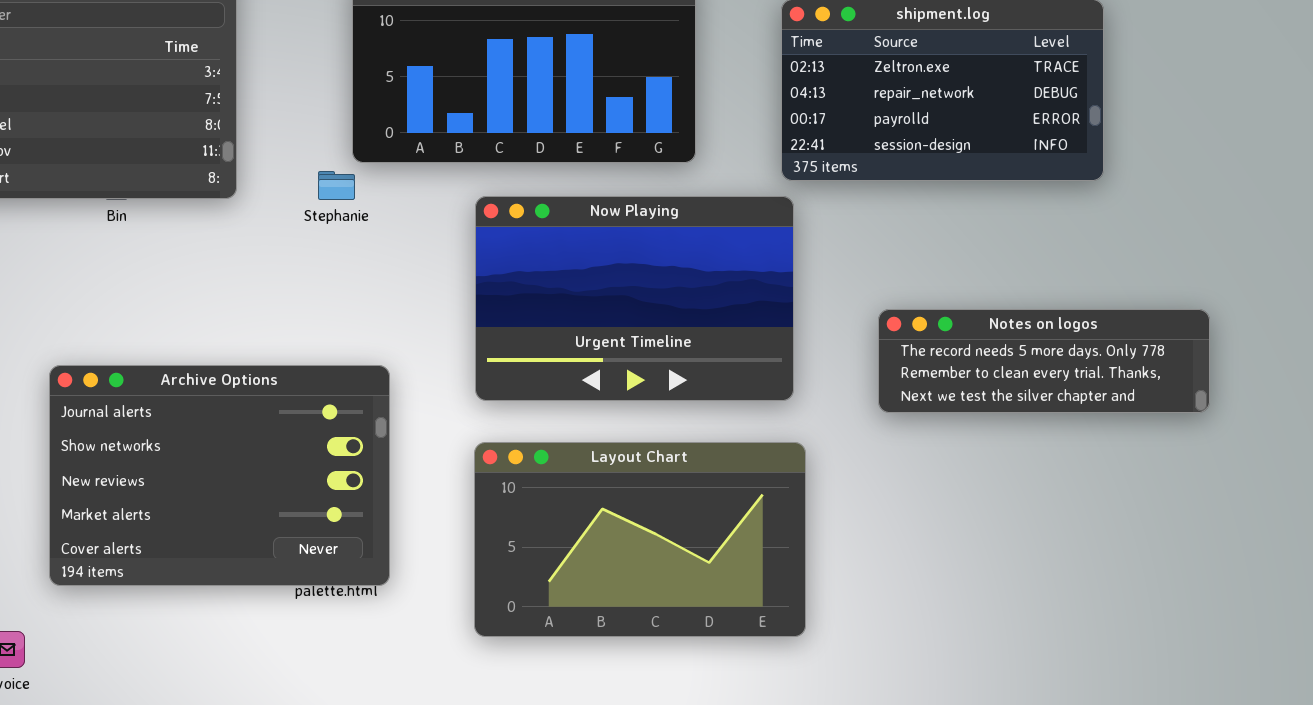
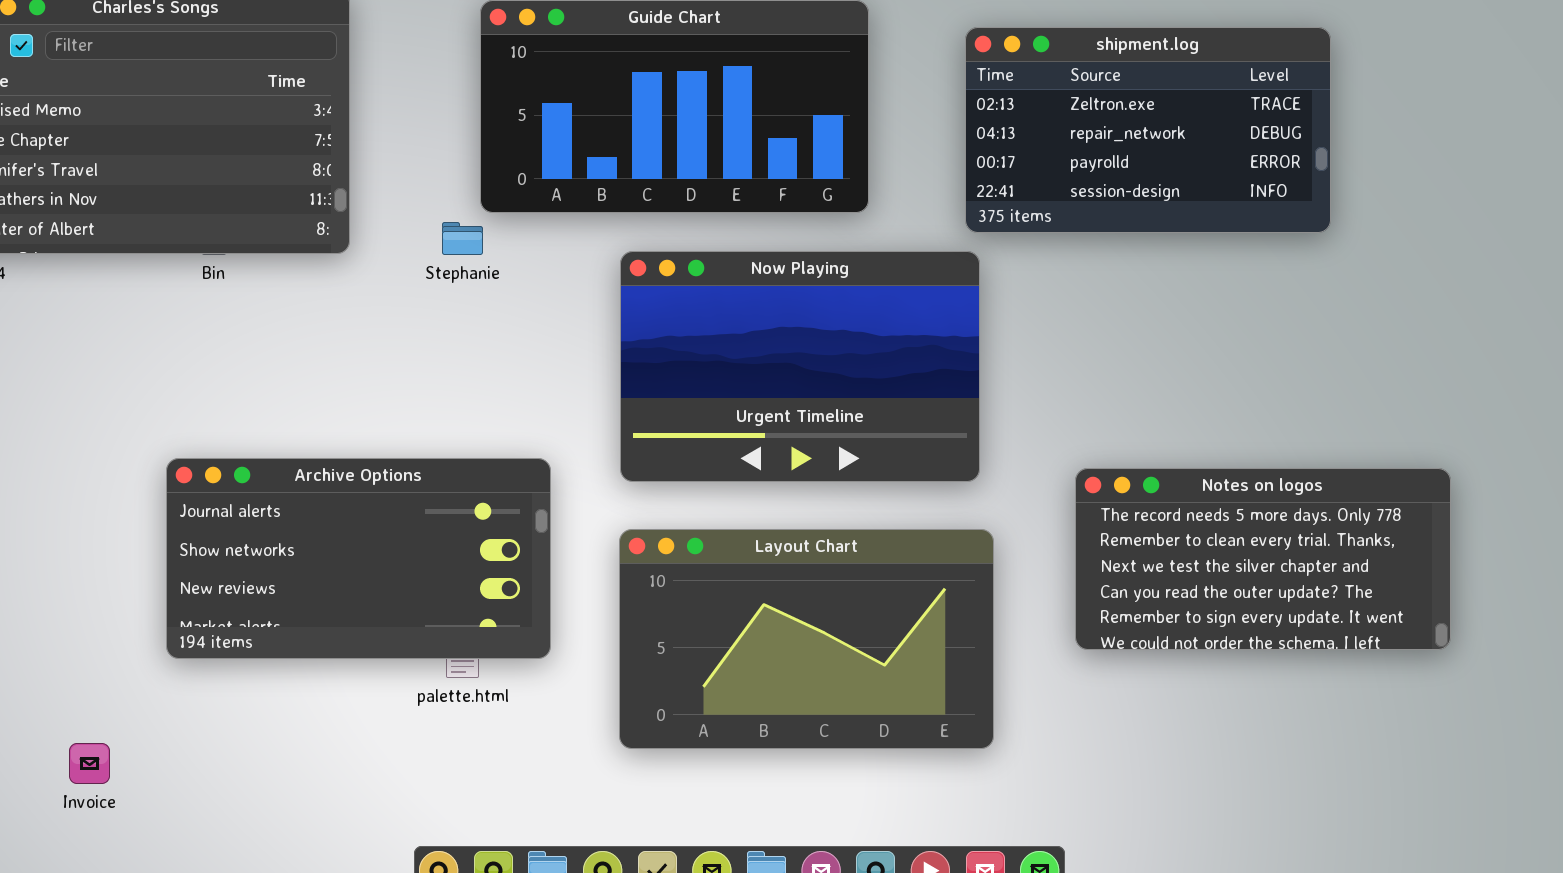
Notes on logos: [878,309,1210,413] -> [1075,468,1451,650], moved, resized
Archive Options: [49,365,390,586] -> [166,458,551,659], moved, resized

